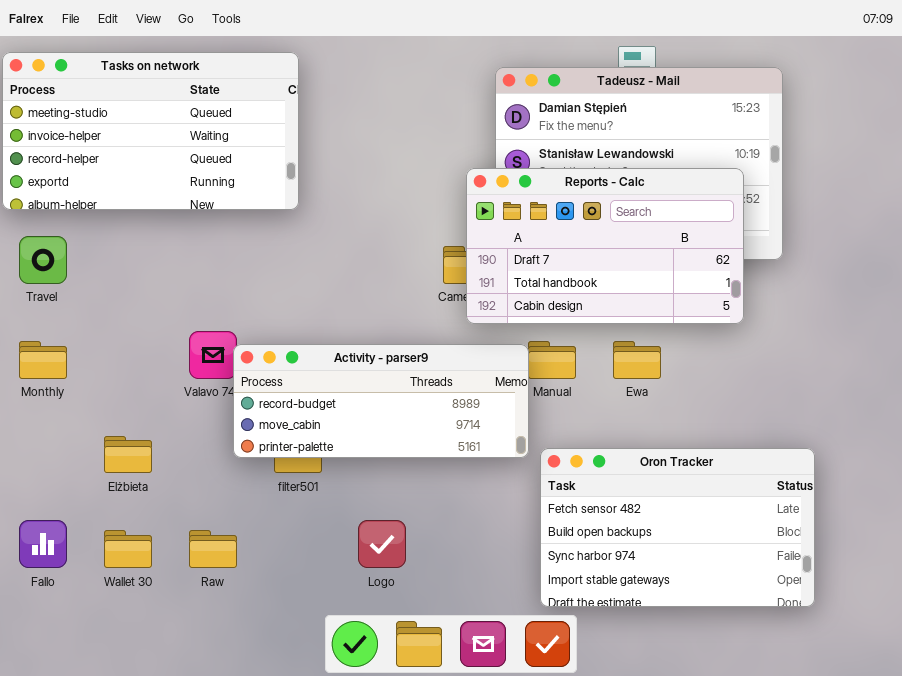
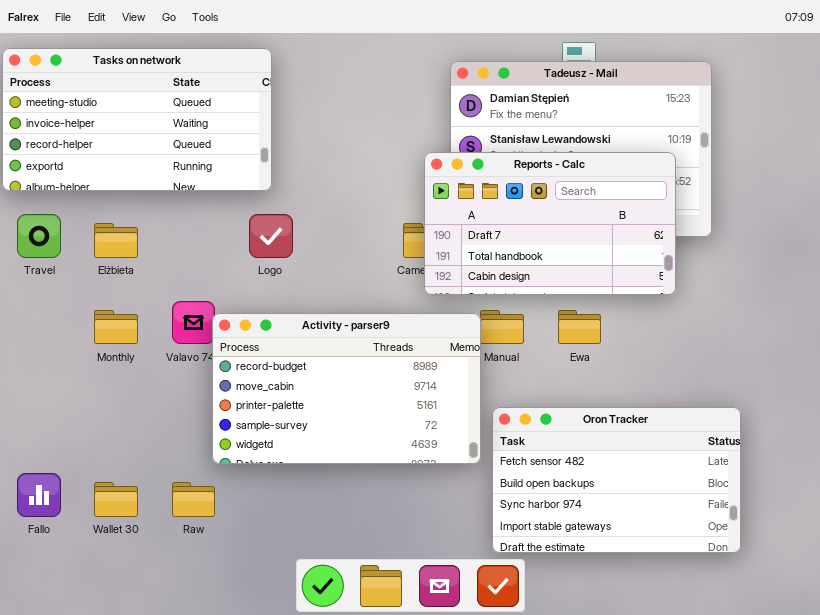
Monthly: [19,341,67,379] -> [94,310,138,344], moved
Activity - parser9: [233,344,529,458] -> [212,313,481,464], resized
Elżbieta: [104,436,152,473] -> [94,223,138,258], moved
Logo: [358,520,406,568] -> [249,214,293,258], moved

